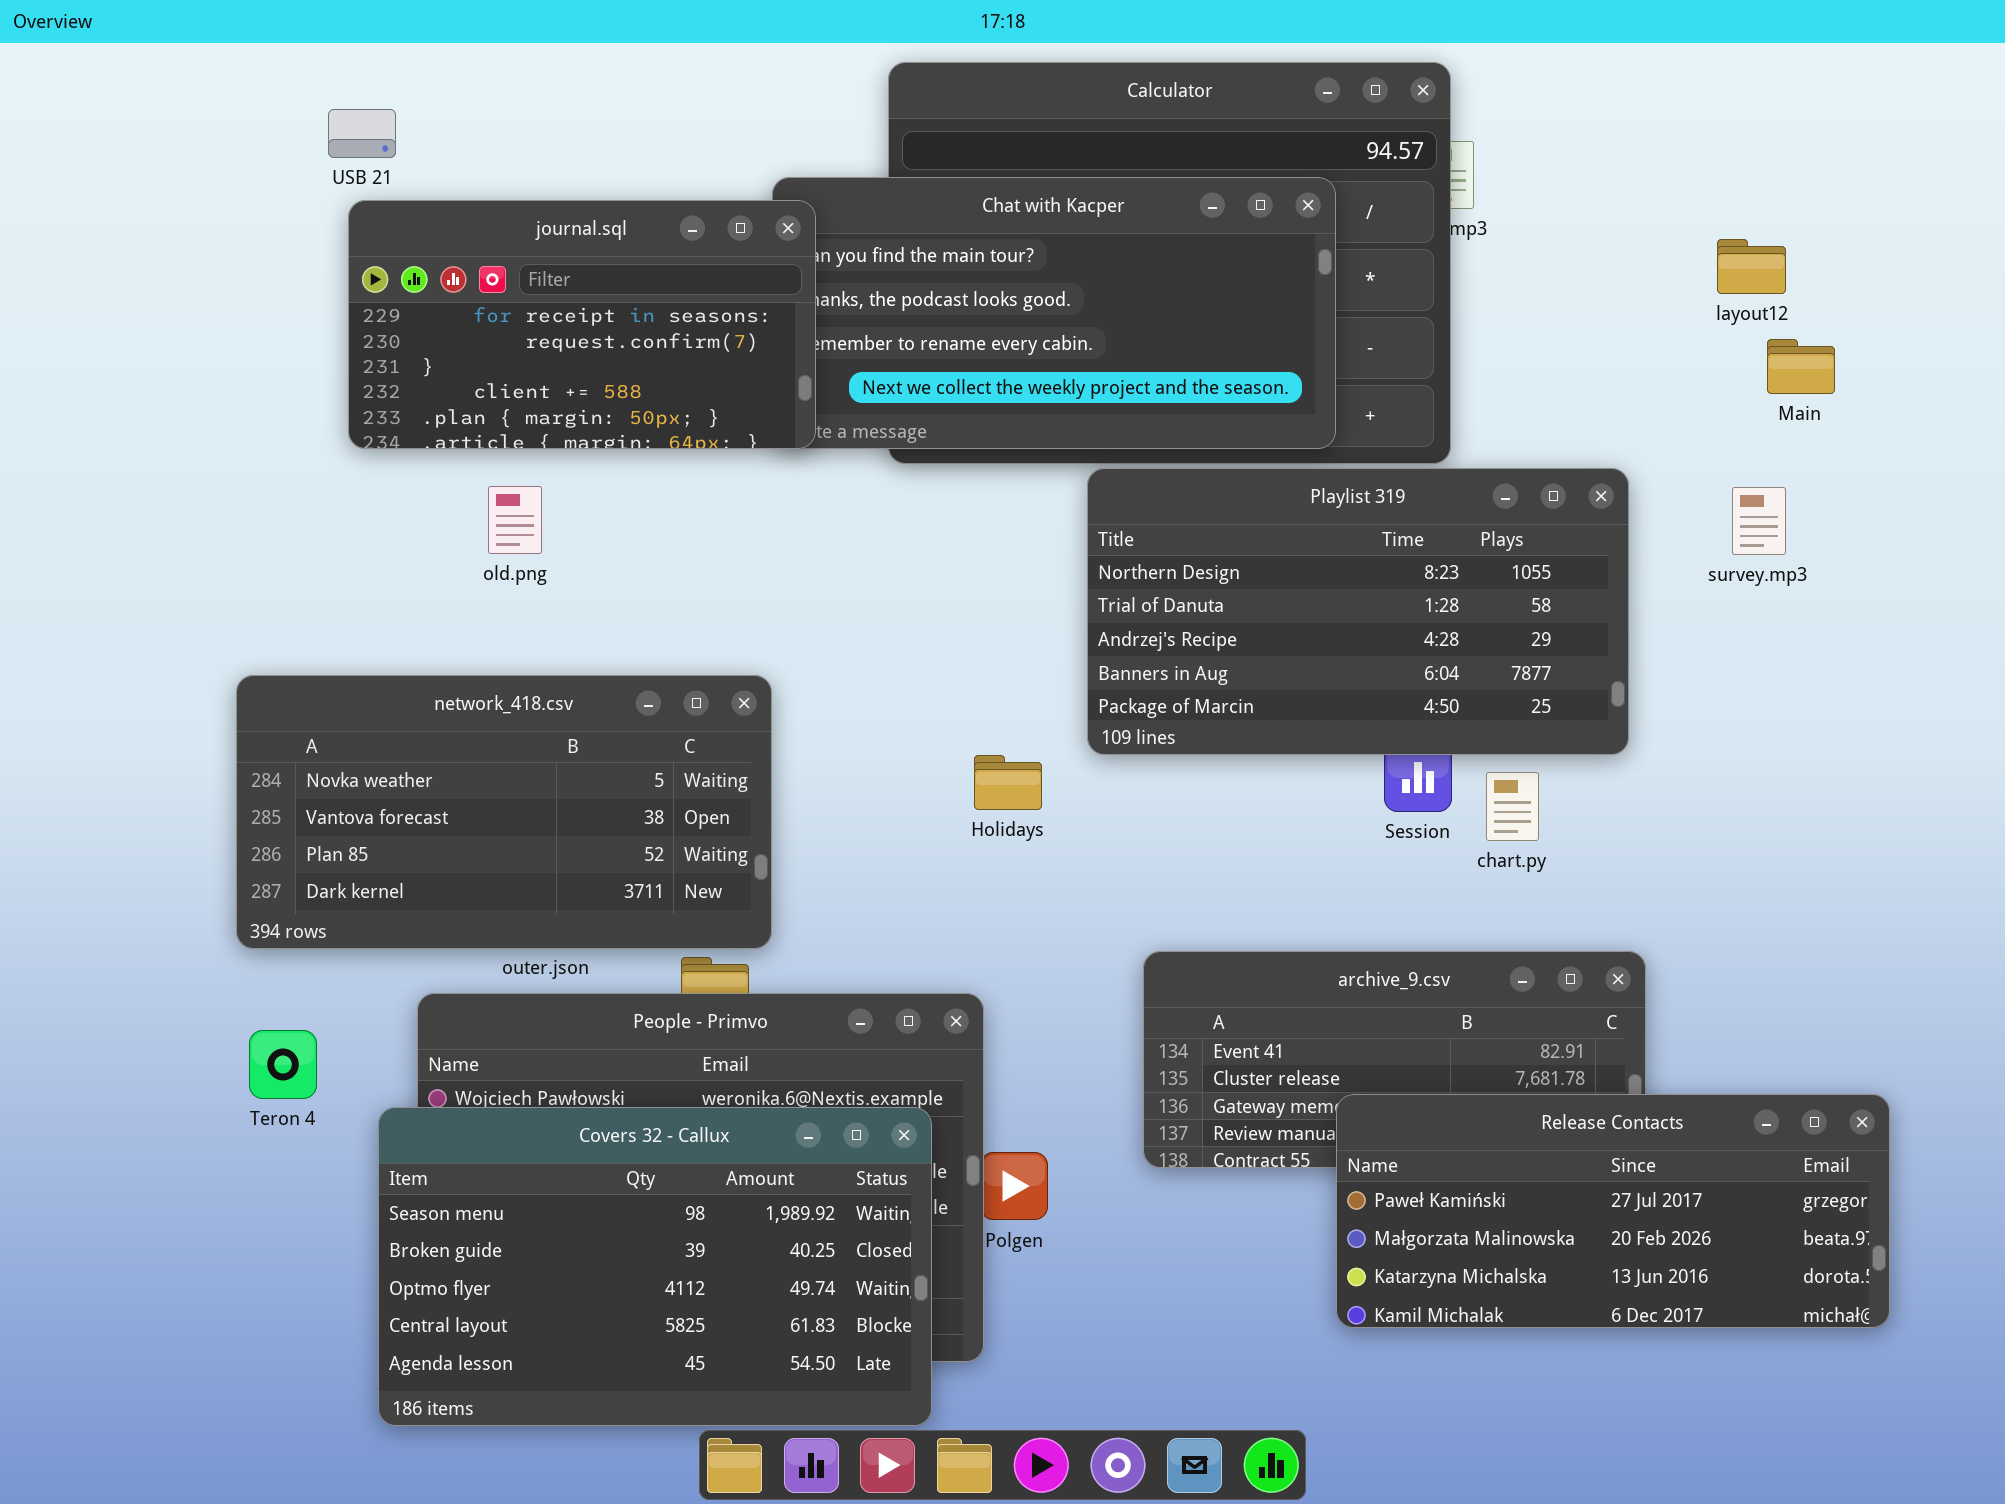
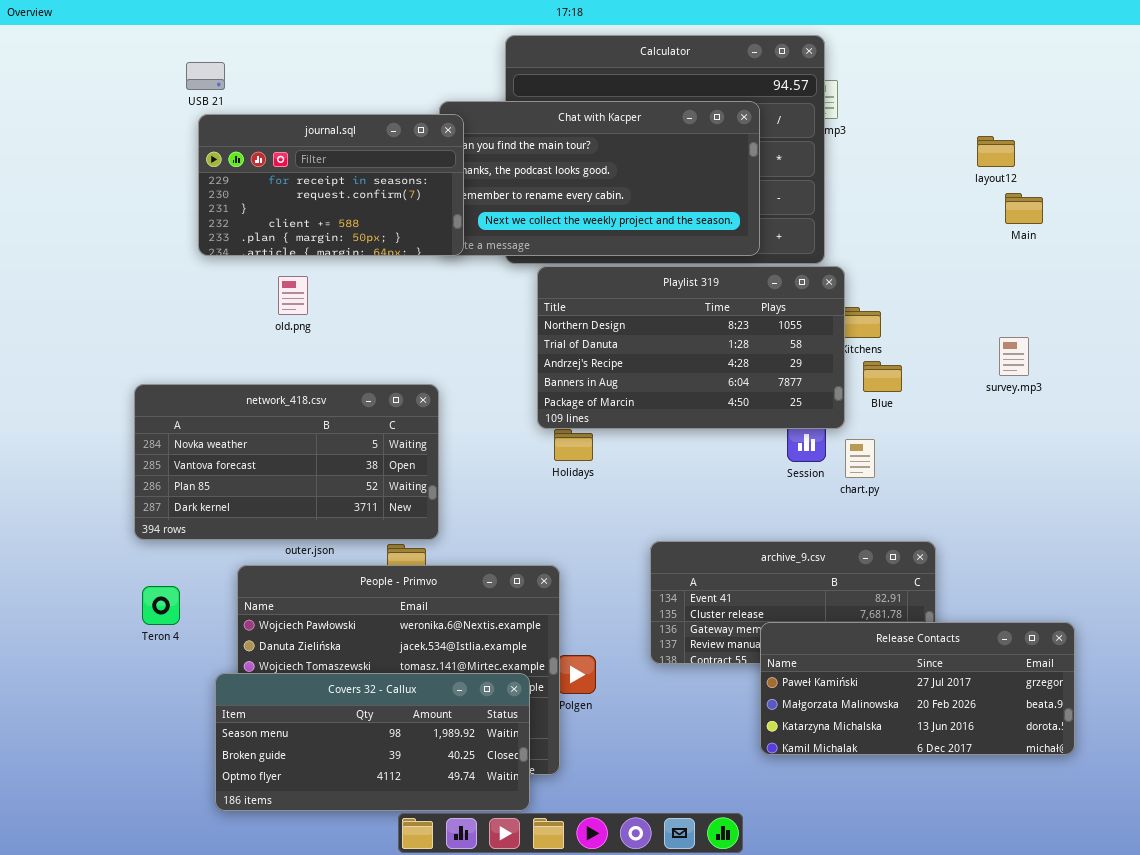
Playlist 319: [1087,468,1629,755] -> [537,266,845,429], moved
survey.mp3: [1732,487,1786,555] -> [999,337,1029,376], moved
Covers 32 - Callux: [378,1107,932,1426] -> [215,673,530,811], resized

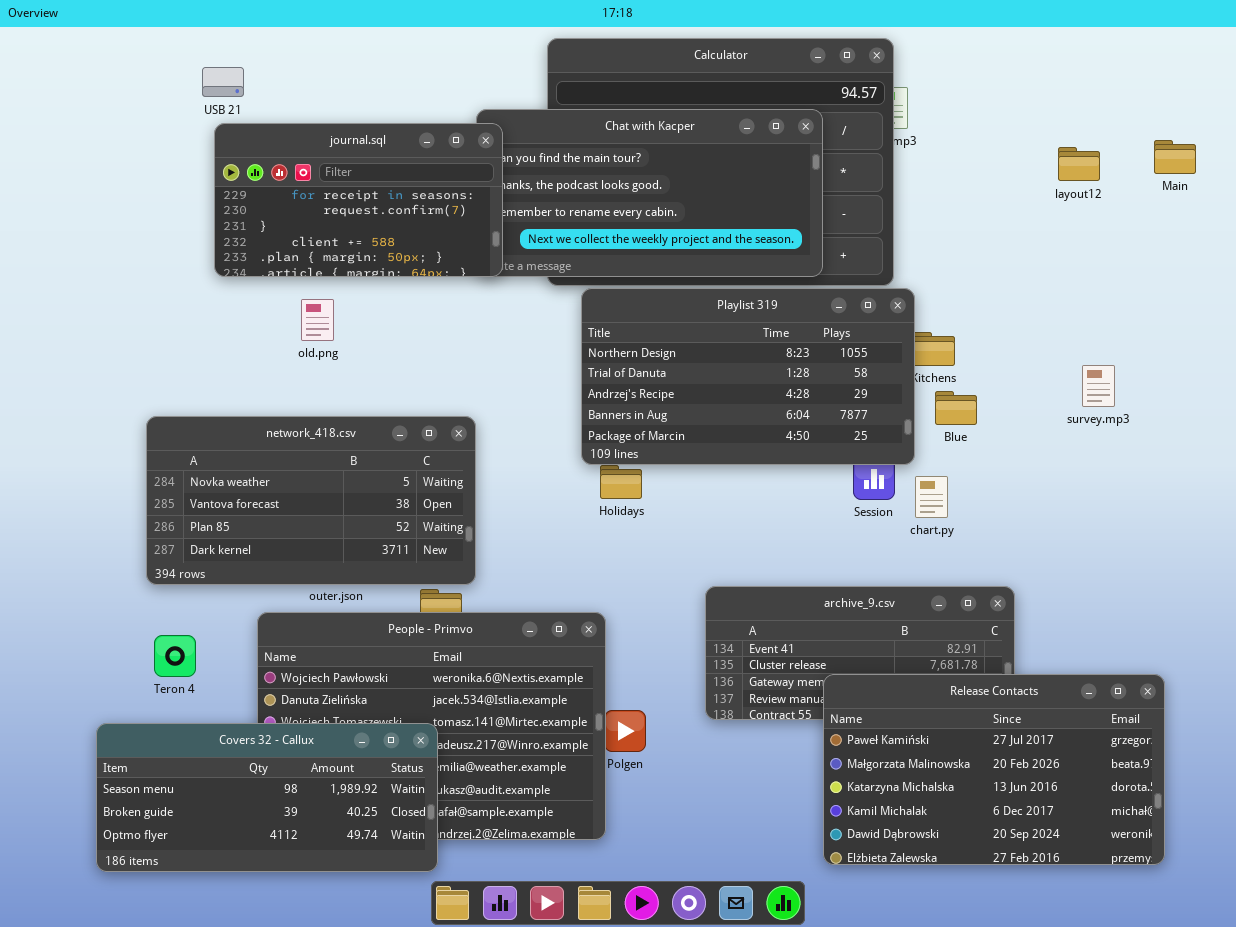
Main: [1005,193,1043,224] -> [1154,140,1196,174], moved
Release Contacts: [760,622,1075,755] -> [823,674,1165,865], resized
Covers 32 - Callux: [215,673,530,811] -> [96,723,438,872], moved

